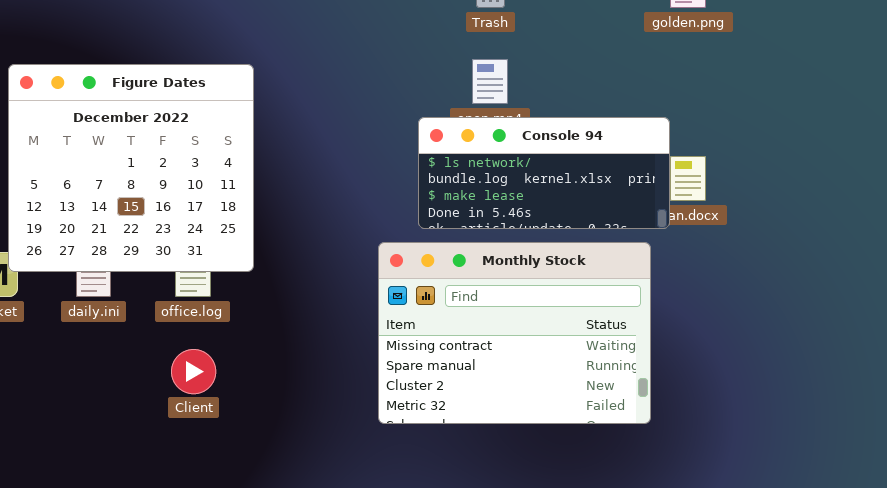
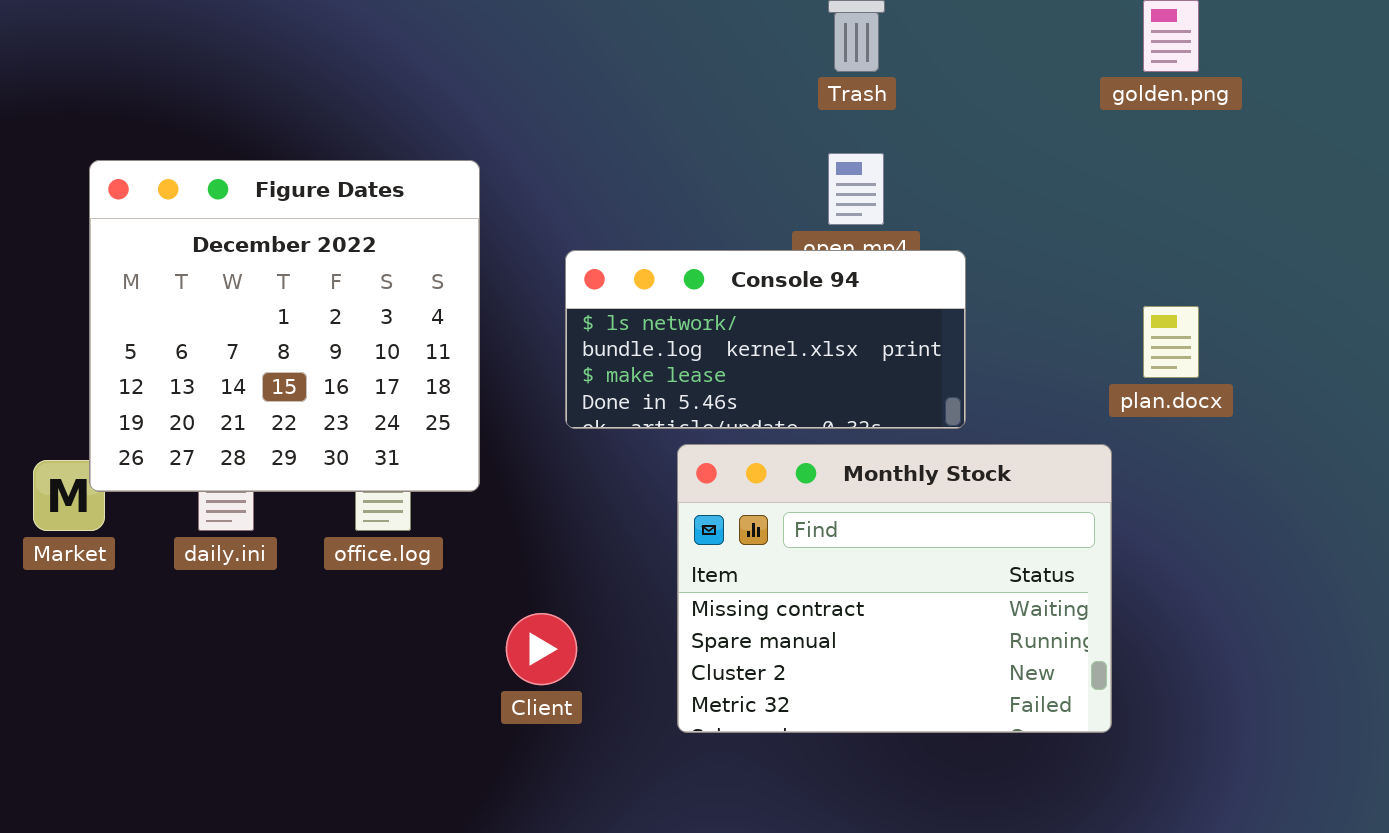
Console 94: [418,117,670,229] -> [565,250,966,429], moved
Client: [171,349,216,394] -> [506,613,577,685], moved

